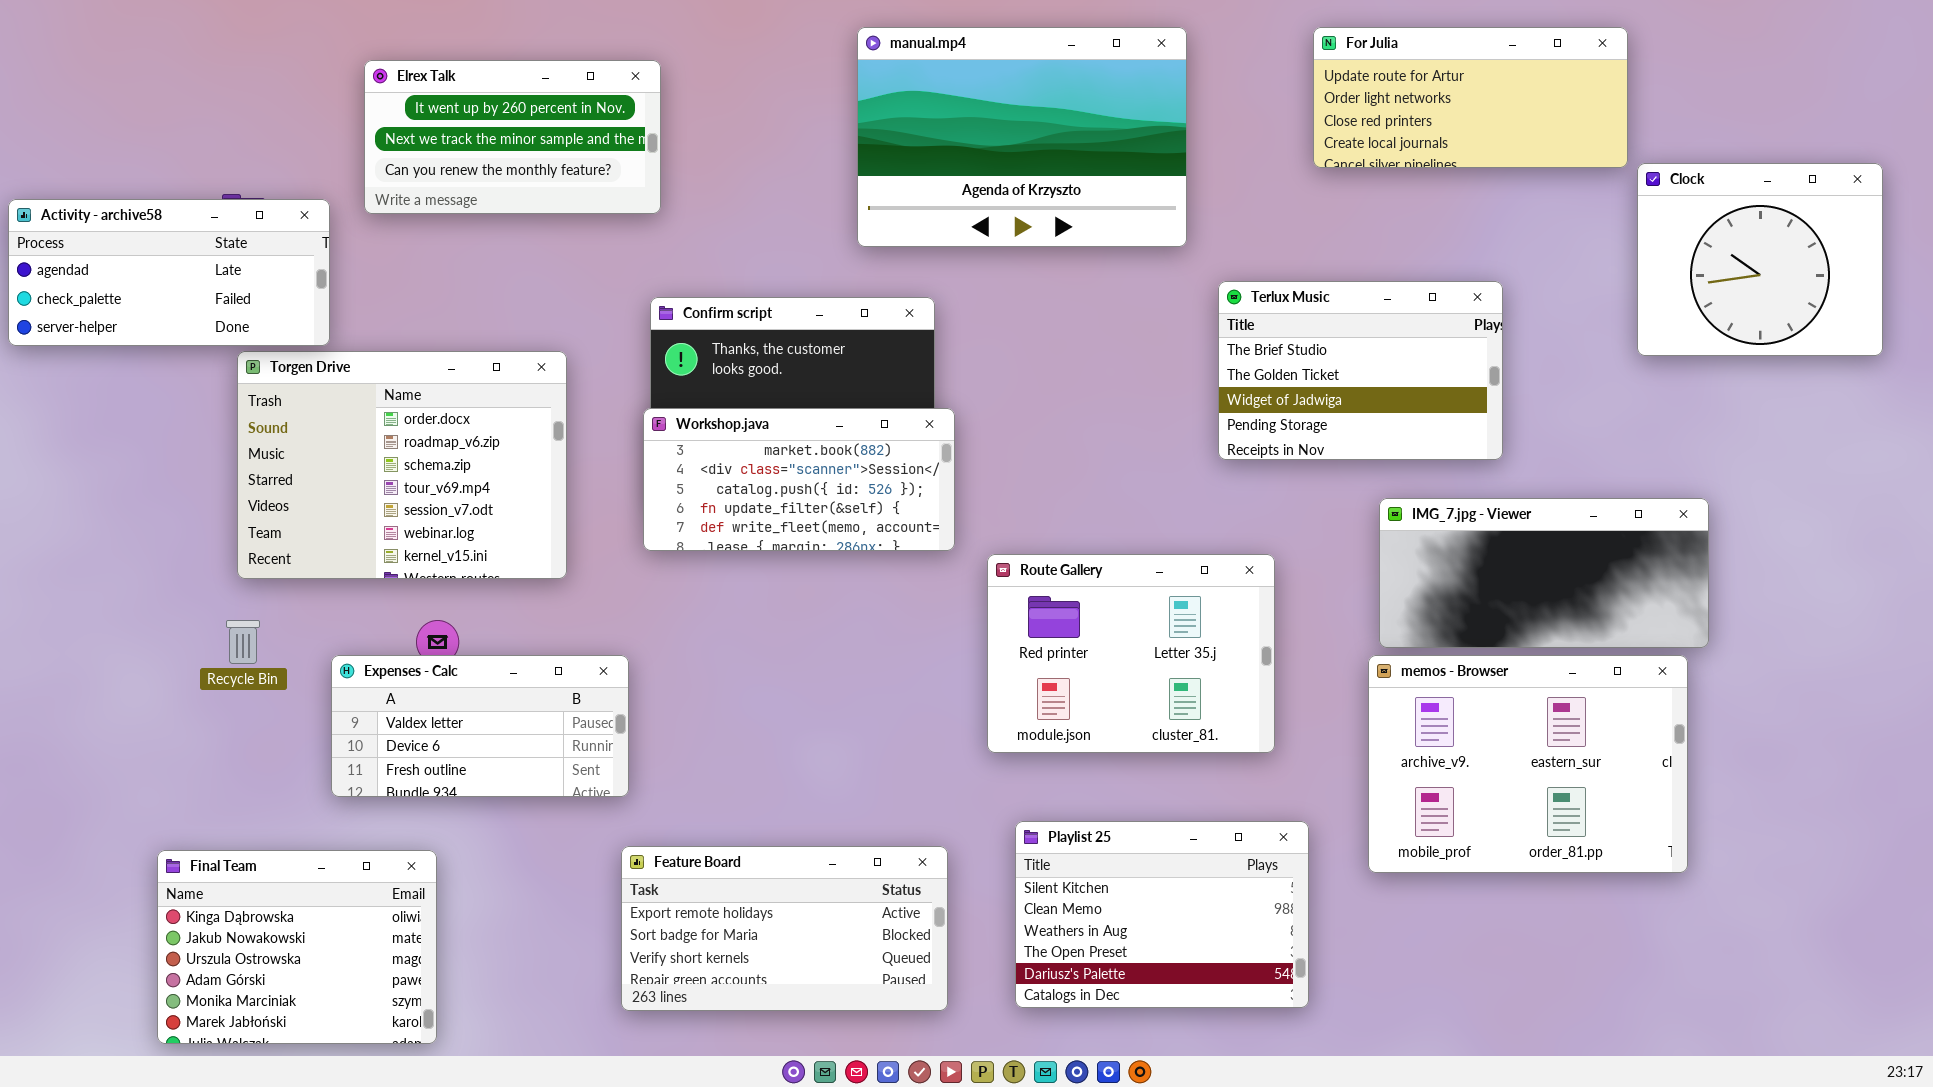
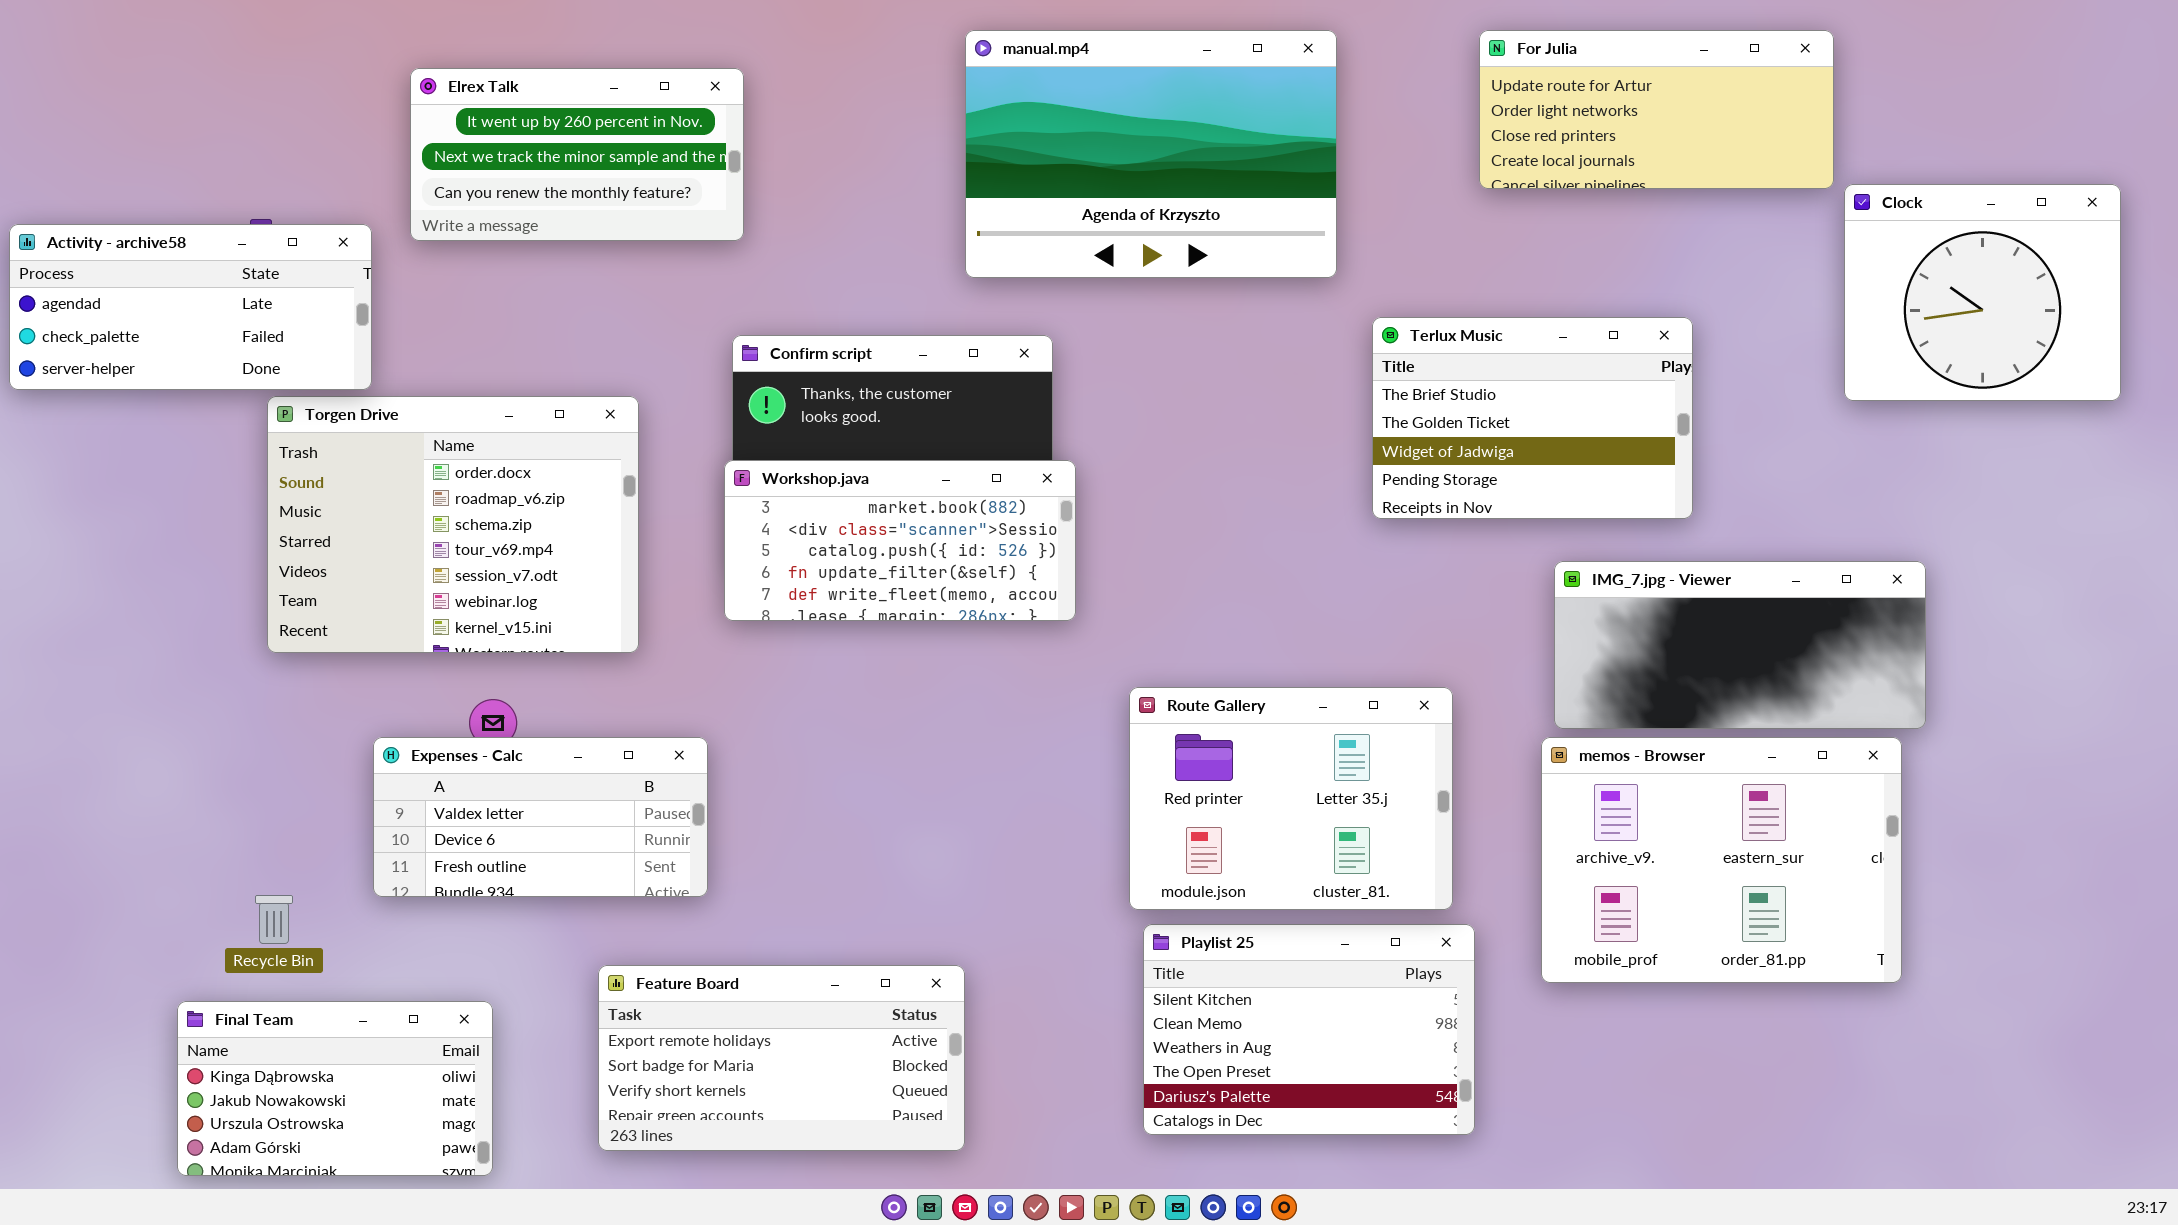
Route Gallery: [987,554,1275,753] -> [1129,687,1453,910], moved
Recycle Bin: [226,620,260,664] -> [255,895,293,944], moved
Feature Board: [621,846,948,1011] -> [598,965,965,1151], moved
Final Team: [157,850,437,1044] -> [177,1001,493,1176], resized

